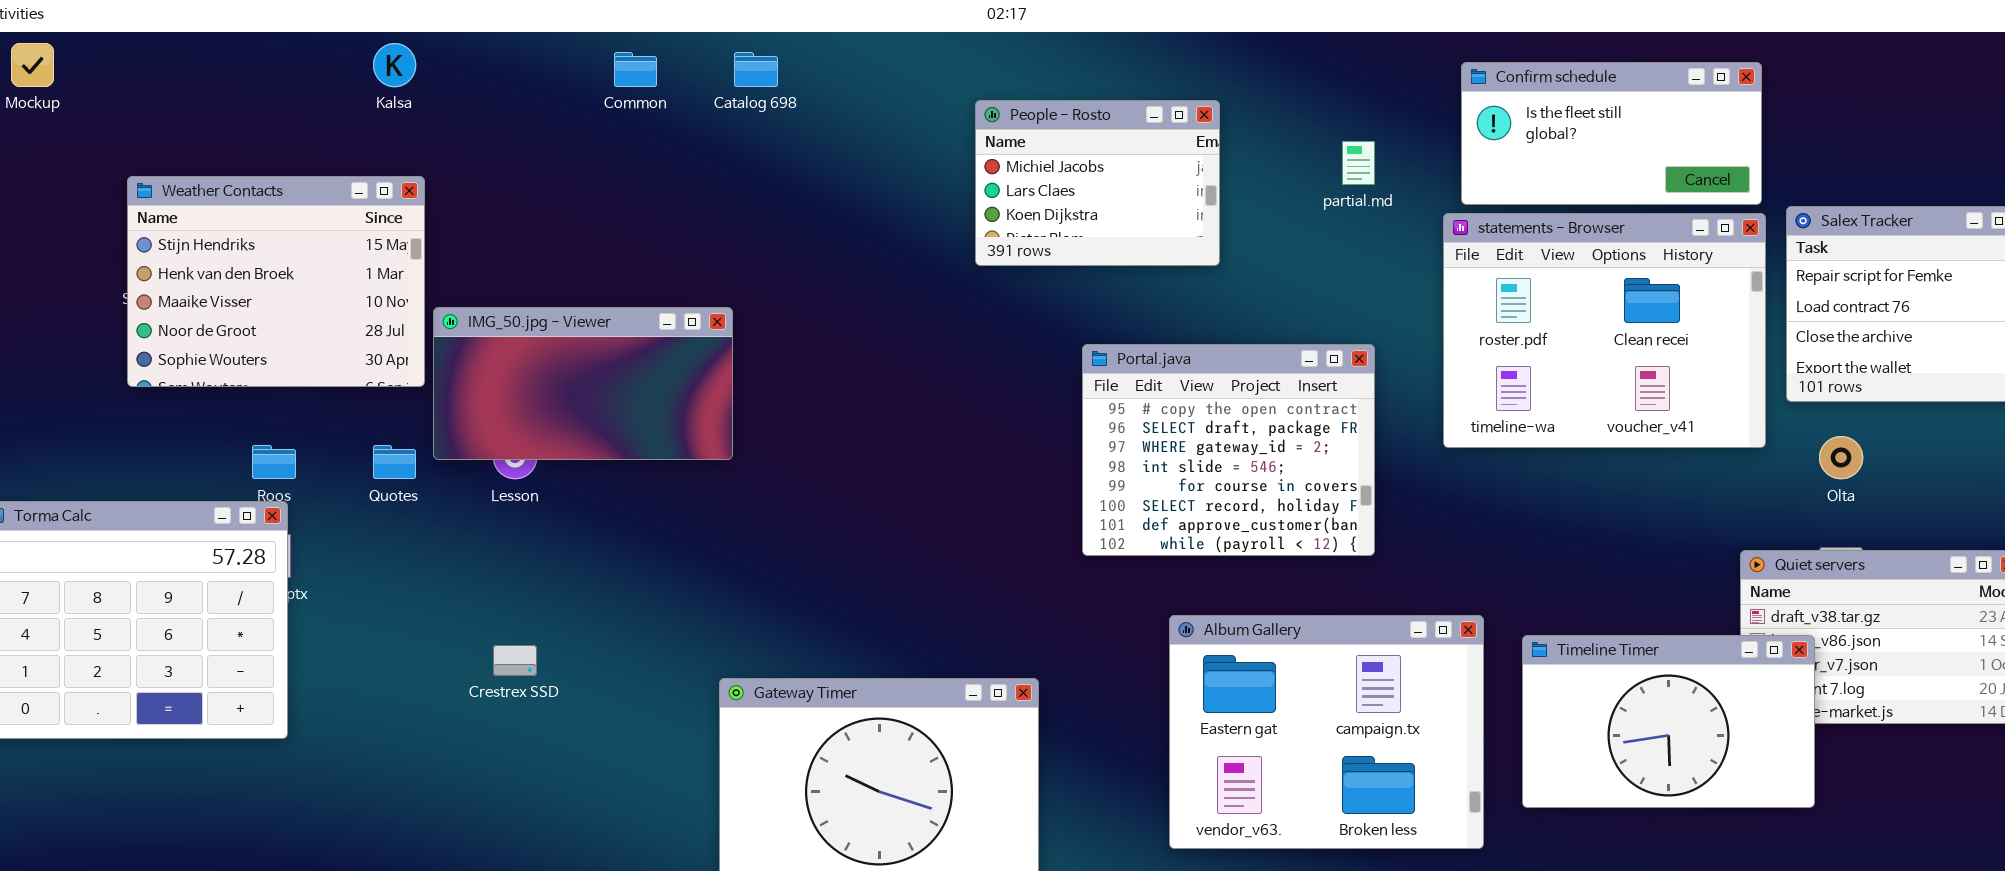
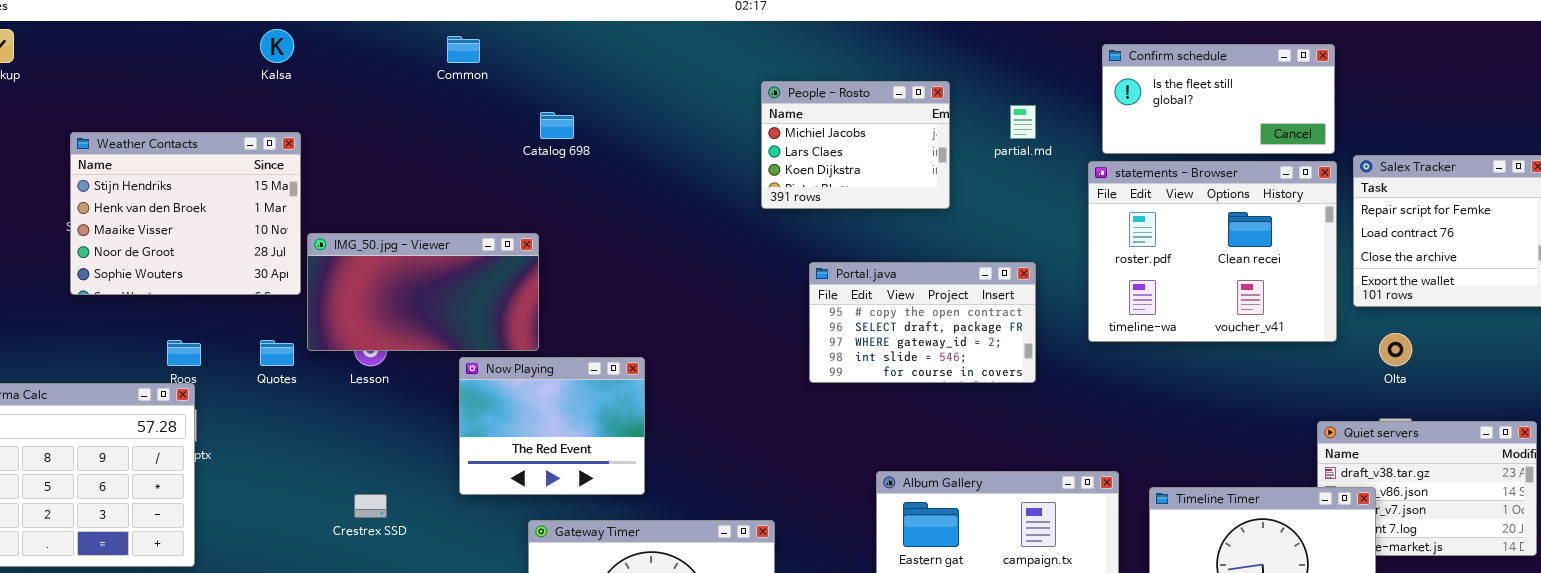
Catalog 698: [734,52,778,87] -> [540,112,574,139], moved
People - Rosto: [975,100,1220,266] -> [761,81,950,209], moved
Portal.java: [1082,344,1375,556] -> [809,262,1036,383], resized
Now Playing: none -> [459,357,645,495], opened

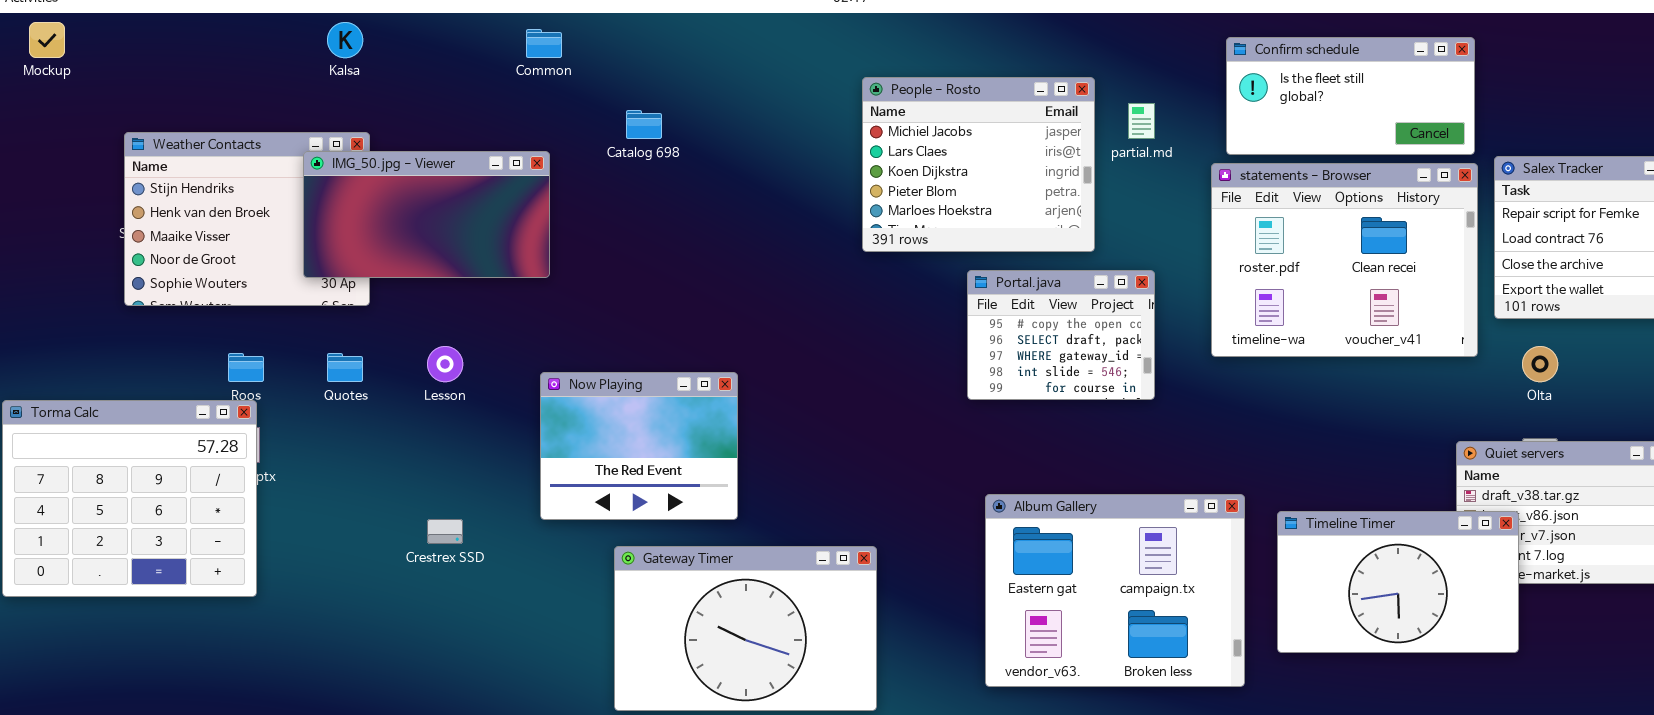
People - Rosto: [761,81,950,209] -> [862,77,1095,252], resized
IMG_50.jpg - Viewer: [307,233,539,351] -> [303,151,550,278], moved
Portal.java: [809,262,1036,383] -> [967,270,1155,400], resized

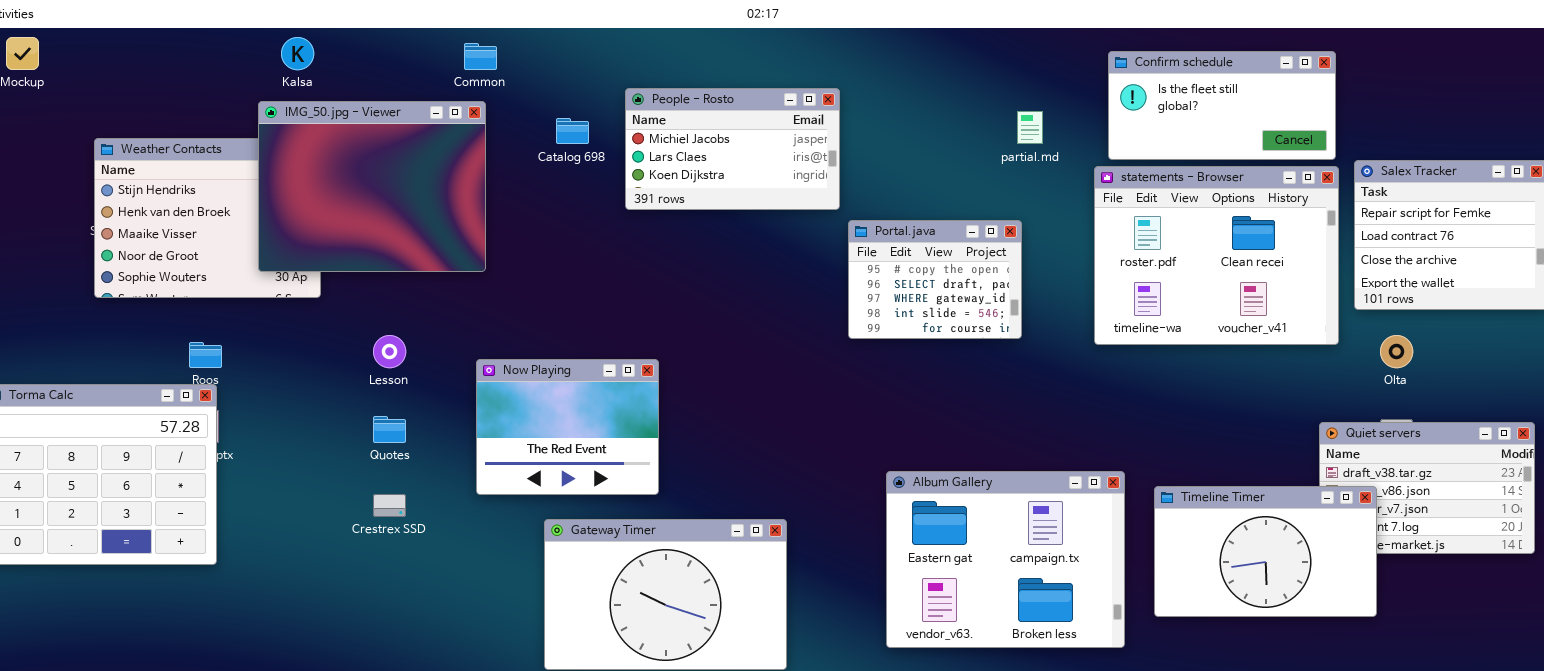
People - Rosto: [862,77,1095,252] -> [625,88,840,210], moved, resized
IMG_50.jpg - Viewer: [303,151,550,278] -> [258,101,486,272], resized
Portal.java: [967,270,1155,400] -> [848,220,1022,339], moved
Quotes: [327,353,363,382] -> [373,416,406,443], moved

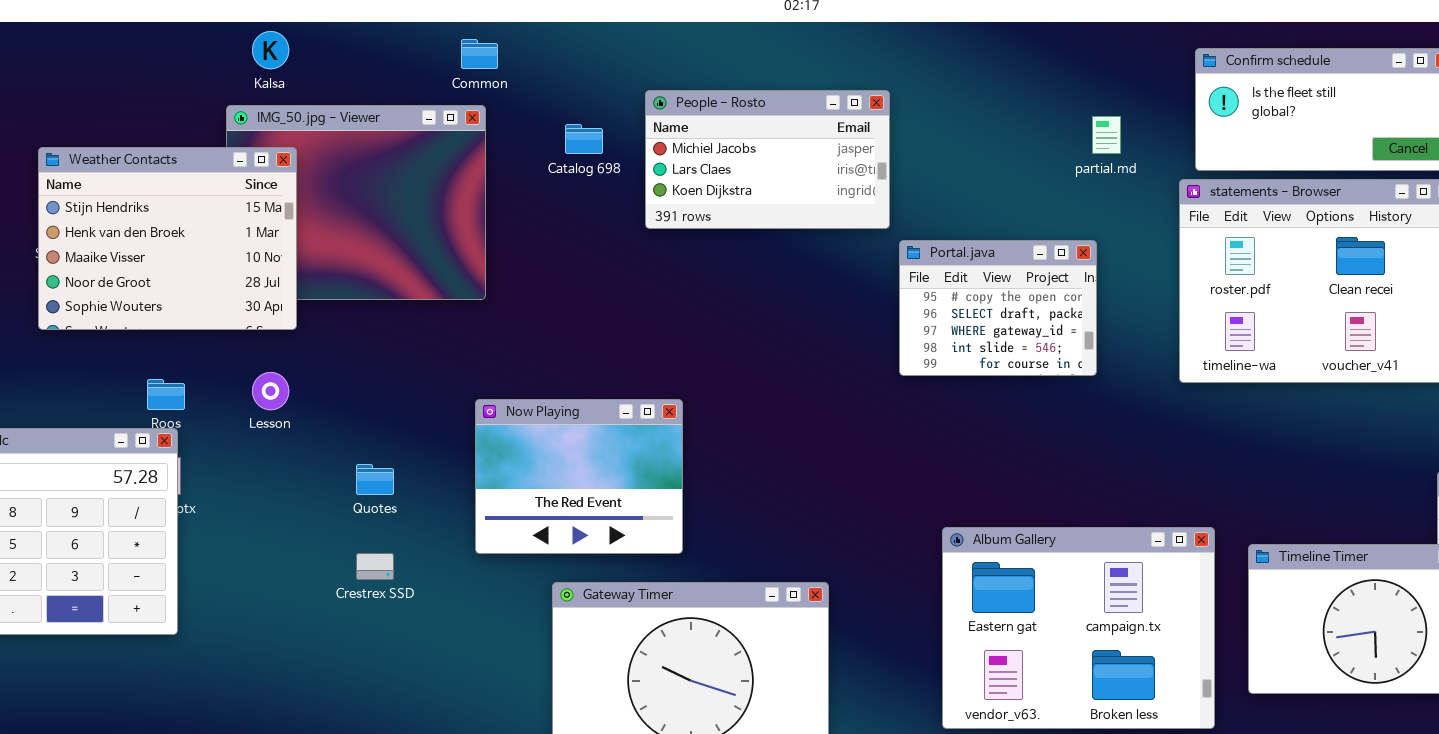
Weather Contacts: [94,138,321,298] -> [38,147,297,330], raised
Lesson: [373,335,406,368] -> [252,372,289,410], moved

